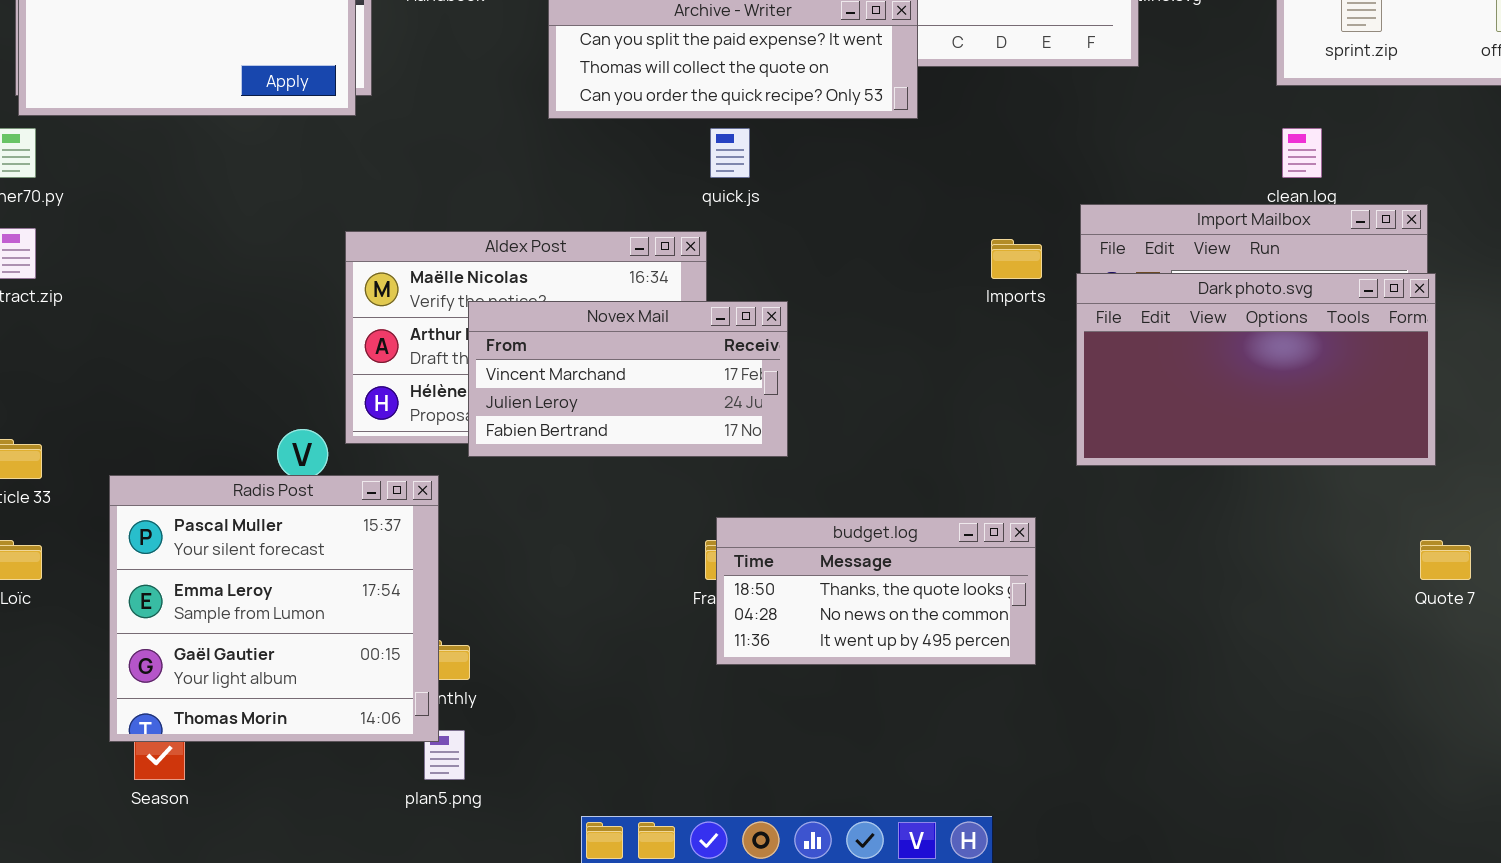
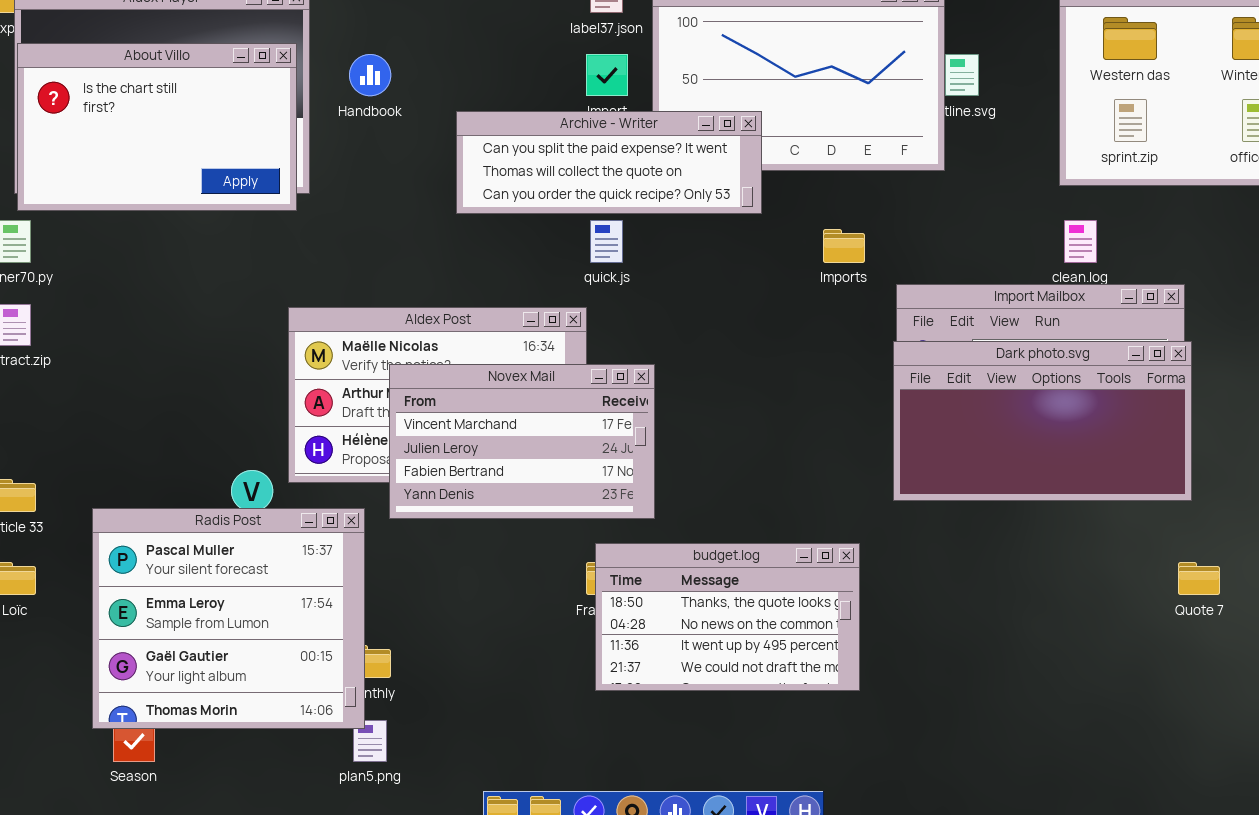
Imports: [991,239,1042,279] -> [823,229,865,263], moved
Novex Mail: [468,301,788,457] -> [389,364,655,519], resized
budget.log: [716,517,1036,665] -> [595,543,860,691], resized

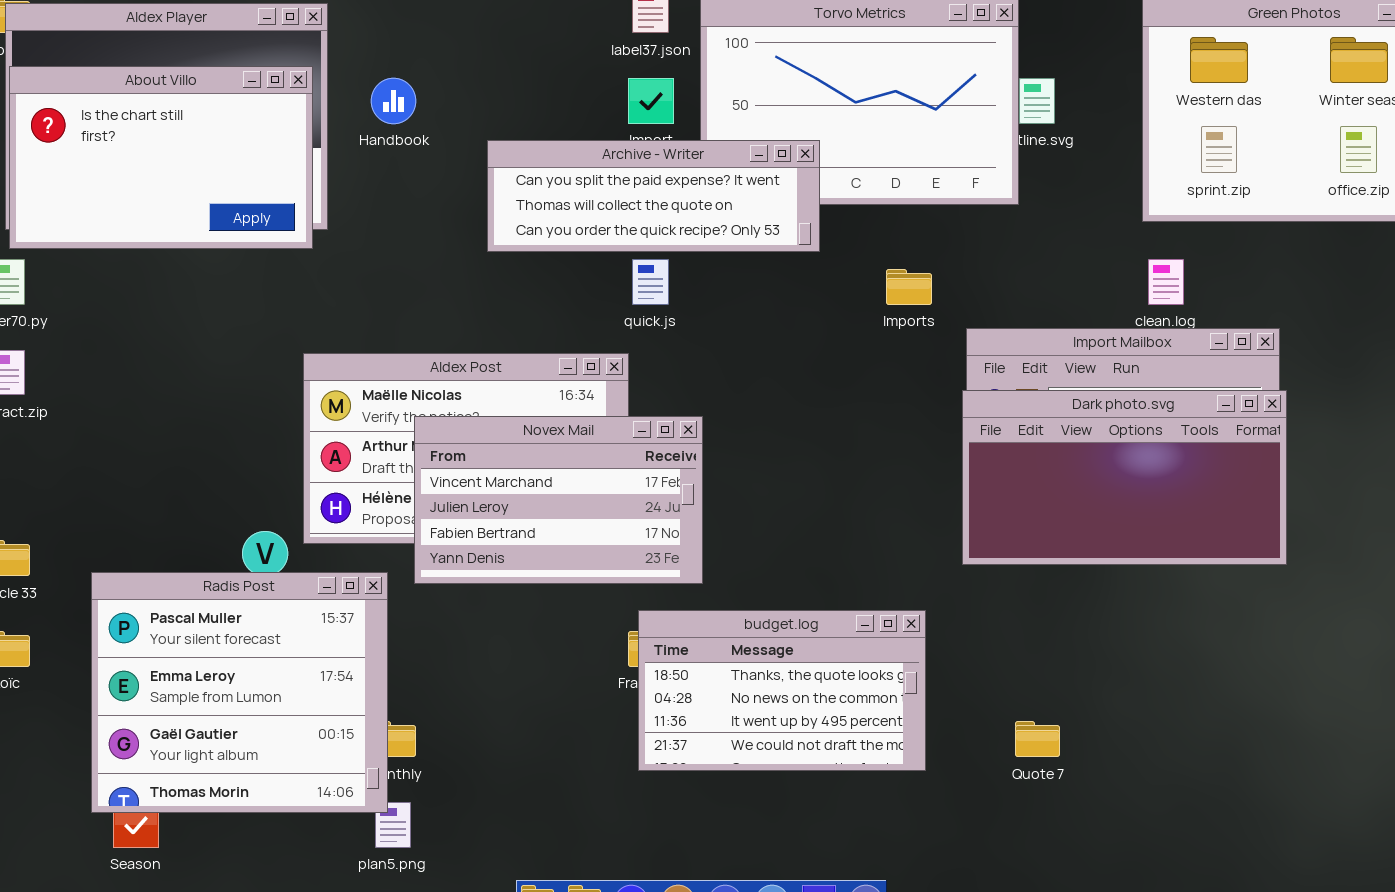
Quote 7: [1178,562,1220,595] -> [1015,721,1060,757], moved

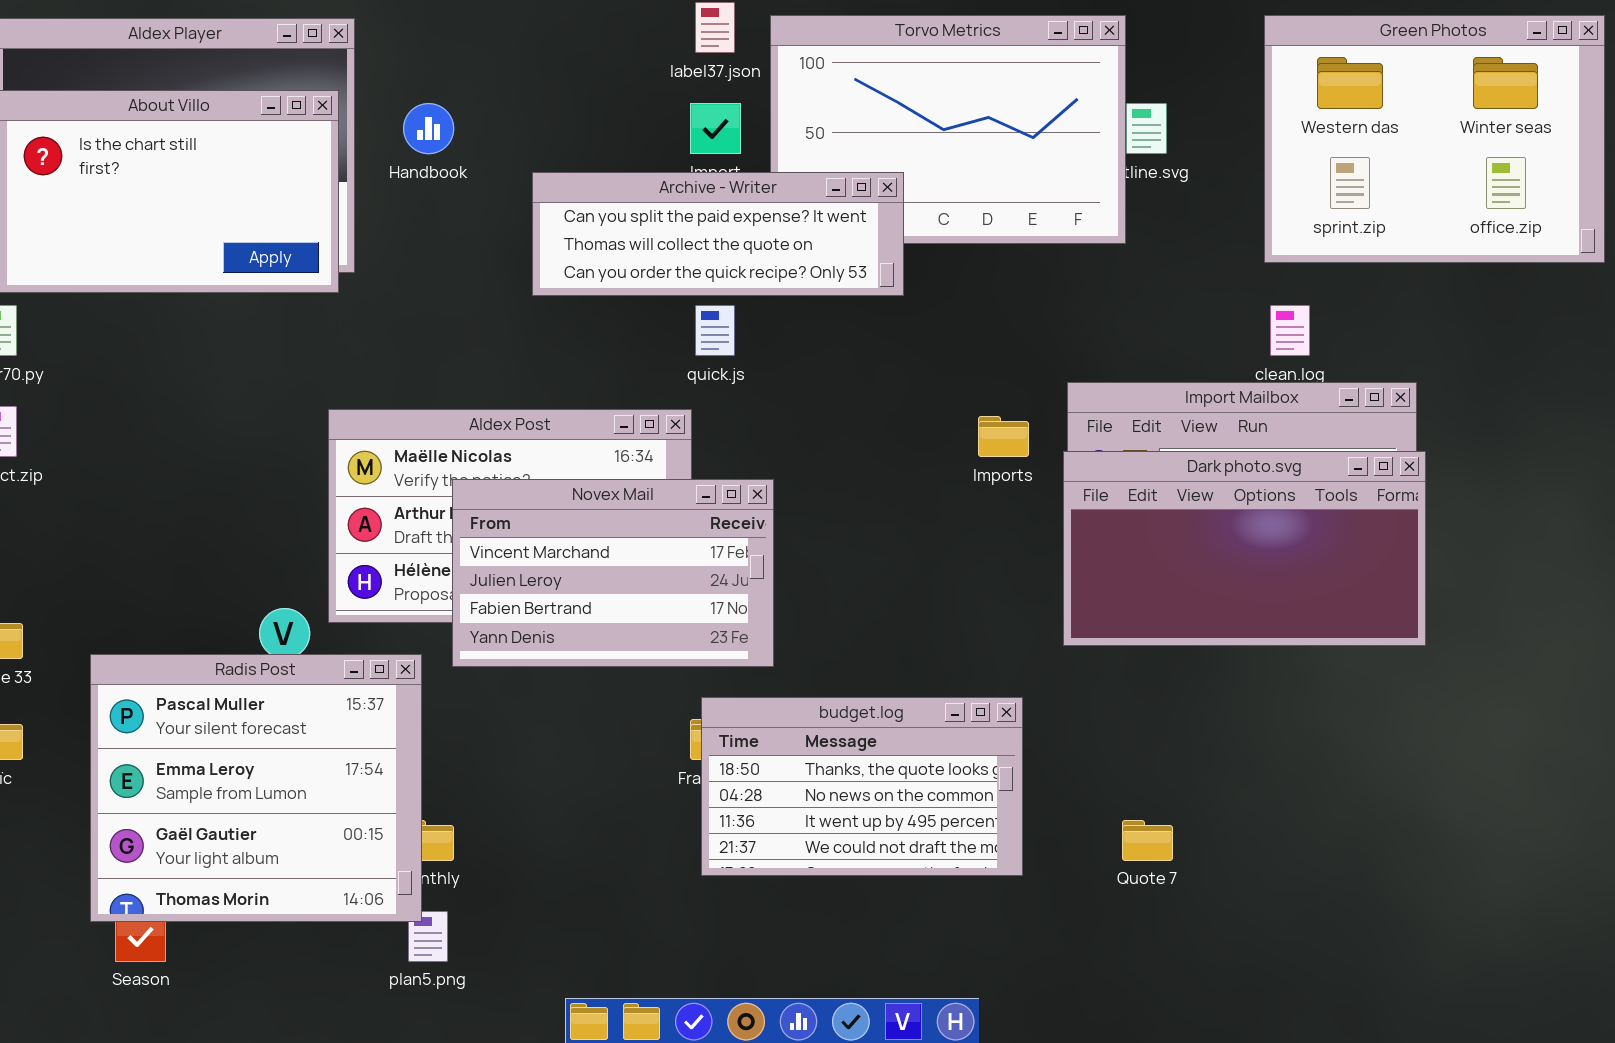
Imports: [886,269,932,305] -> [978,416,1029,457], moved

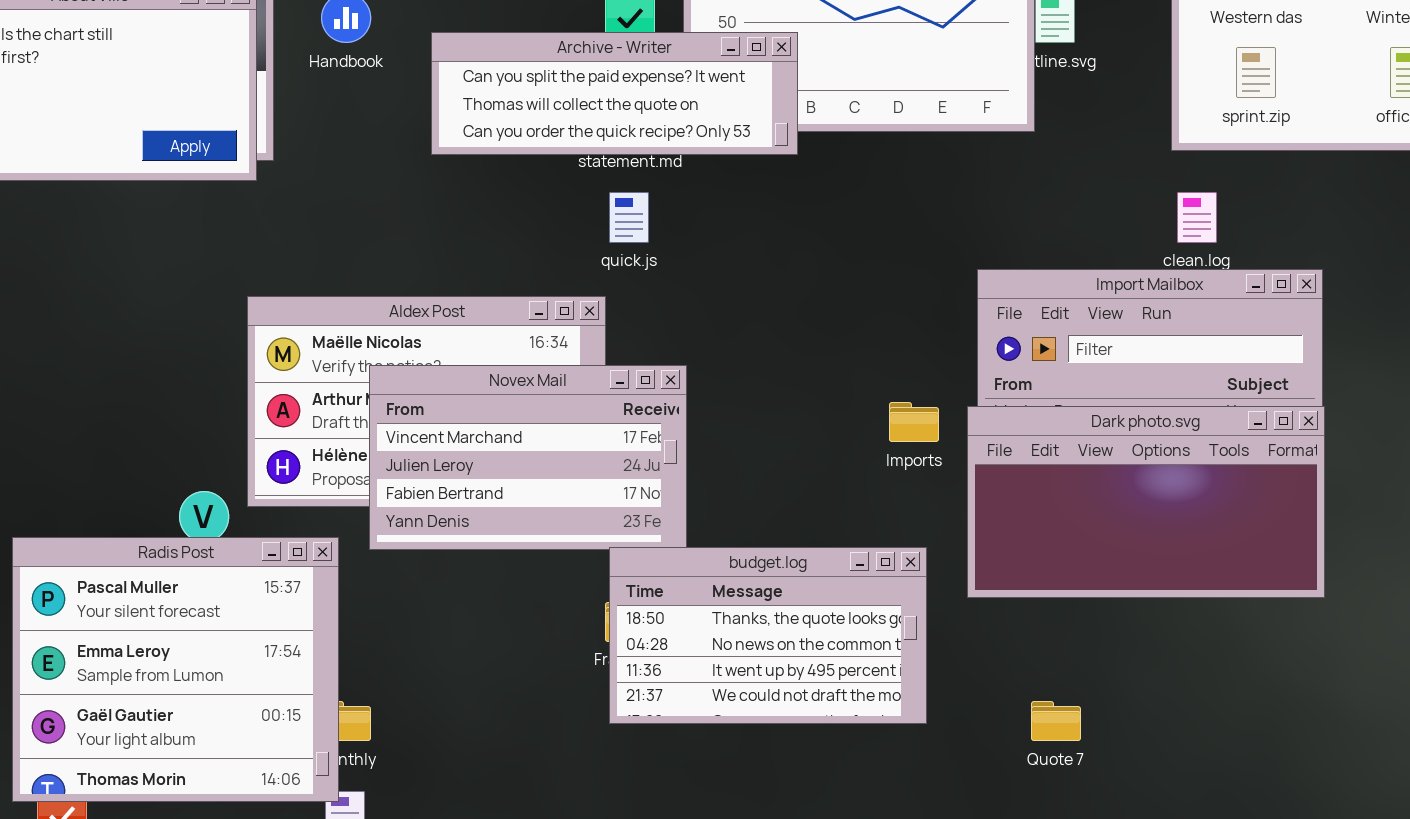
Archive - Writer: [532,172,904,296] -> [431,32,798,155], moved
Imports: [978,416,1029,457] -> [889,402,939,442], moved
Dark photo.svg: [1063,451,1426,646] -> [967,406,1325,598], moved
budget.log: [701,697,1023,876] -> [609,547,927,724], moved

